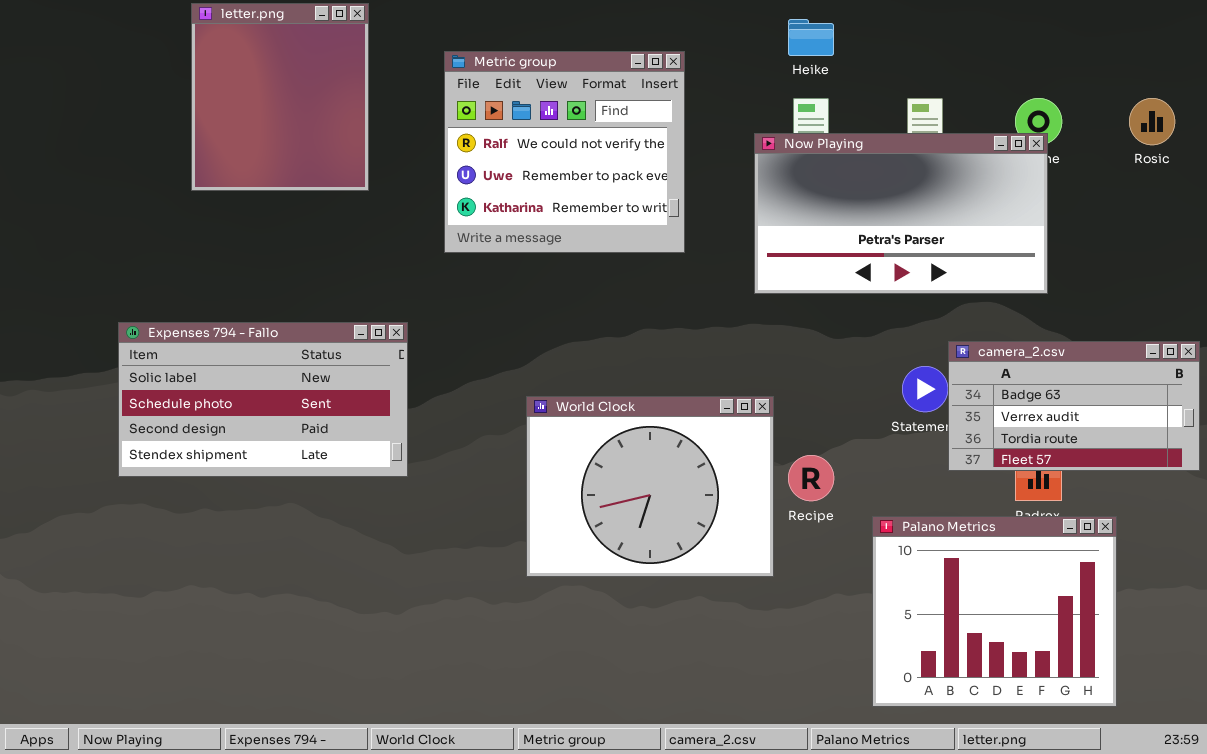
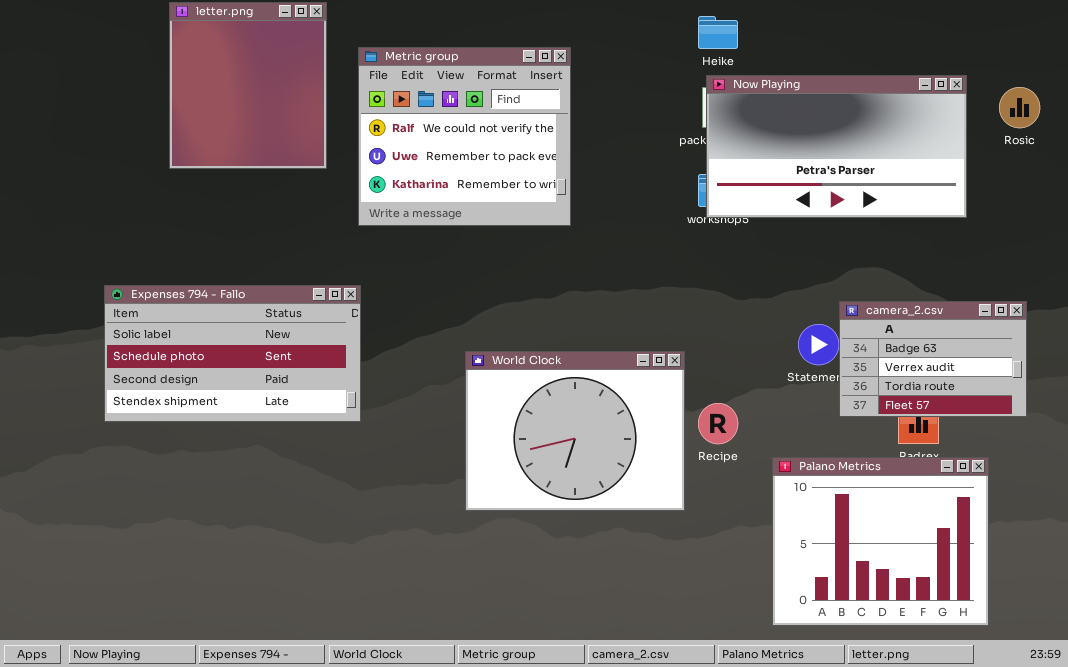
Metric group: [444,51,685,253] -> [358,47,571,226], moved
Now Playing: [754,133,1048,294] -> [706,75,967,218], moved
camera_2.csv: [948,341,1200,471] -> [839,301,1027,417], resized

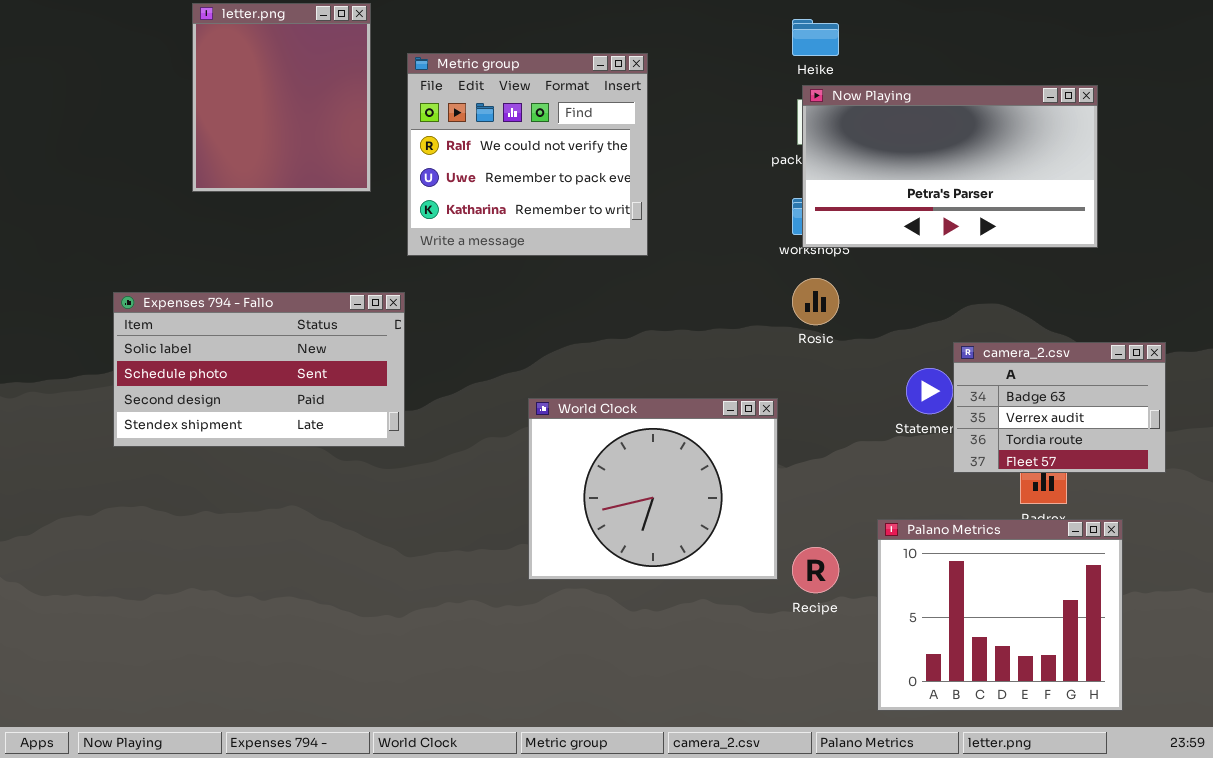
Rosic: [999,87,1040,128] -> [792,278,839,325], moved
Expenses 794 - Fallo: [104,285,361,422] -> [113,292,405,447], moved
Recipe: [698,403,738,444] -> [792,547,839,593], moved

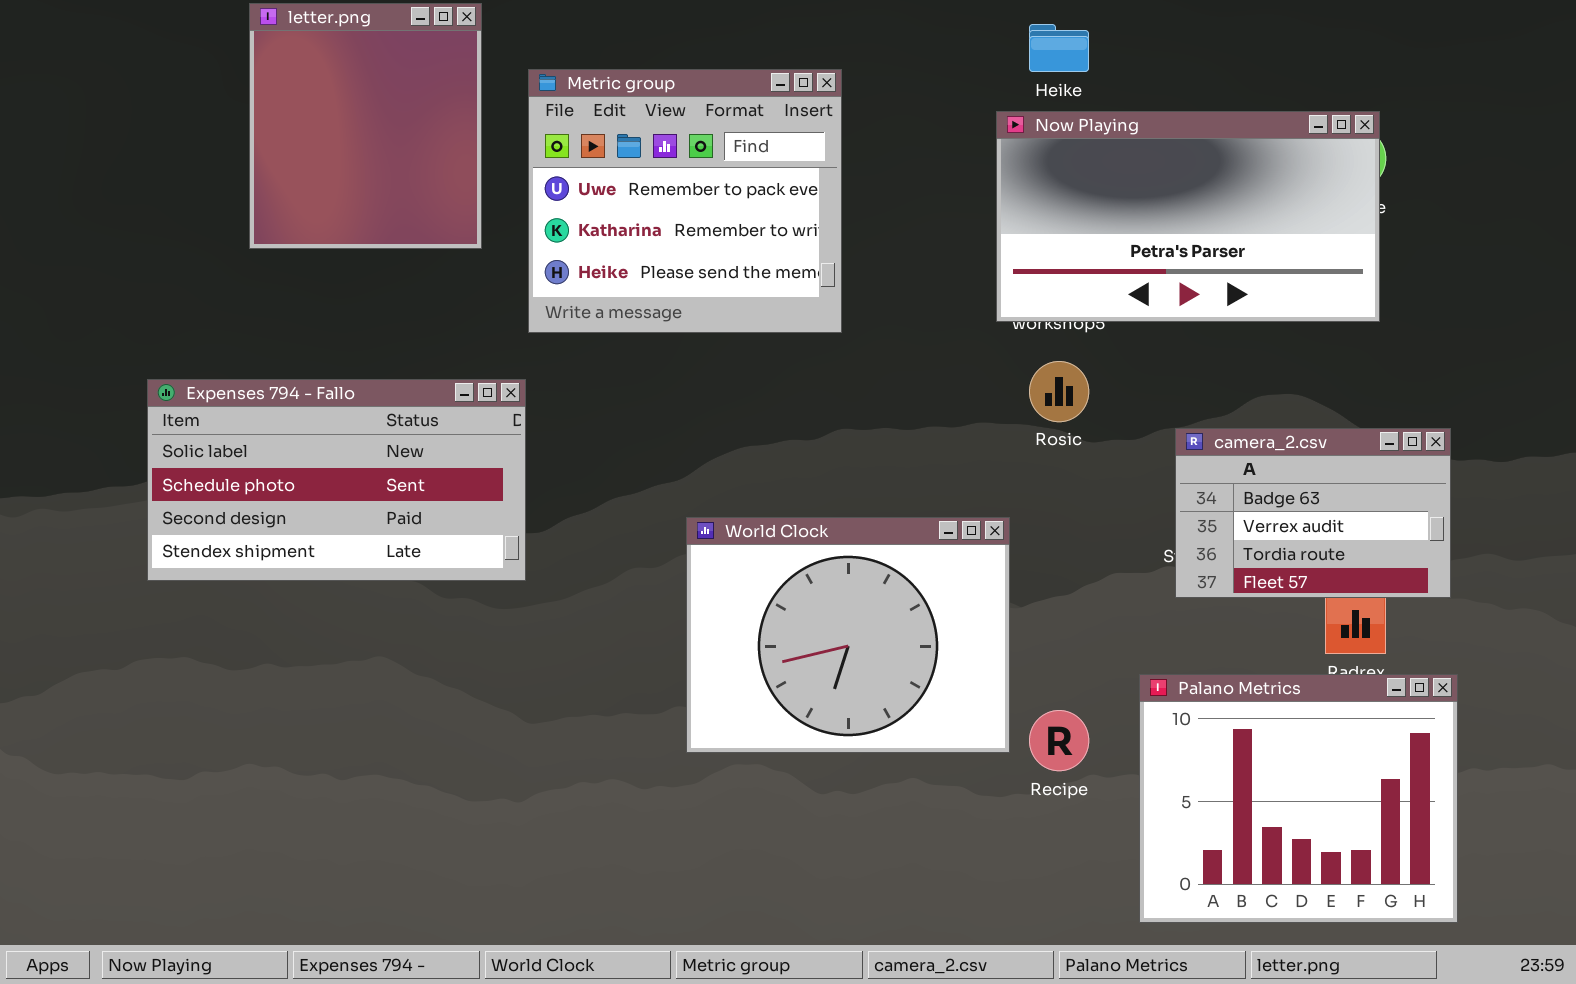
Metric group: [407,53,648,256] -> [528,69,842,333], scrolled down 1 row
Now Playing: [802,85,1098,248] -> [996,111,1380,322], moved
camera_2.csv: [953,342,1166,473] -> [1175,428,1451,598], moved

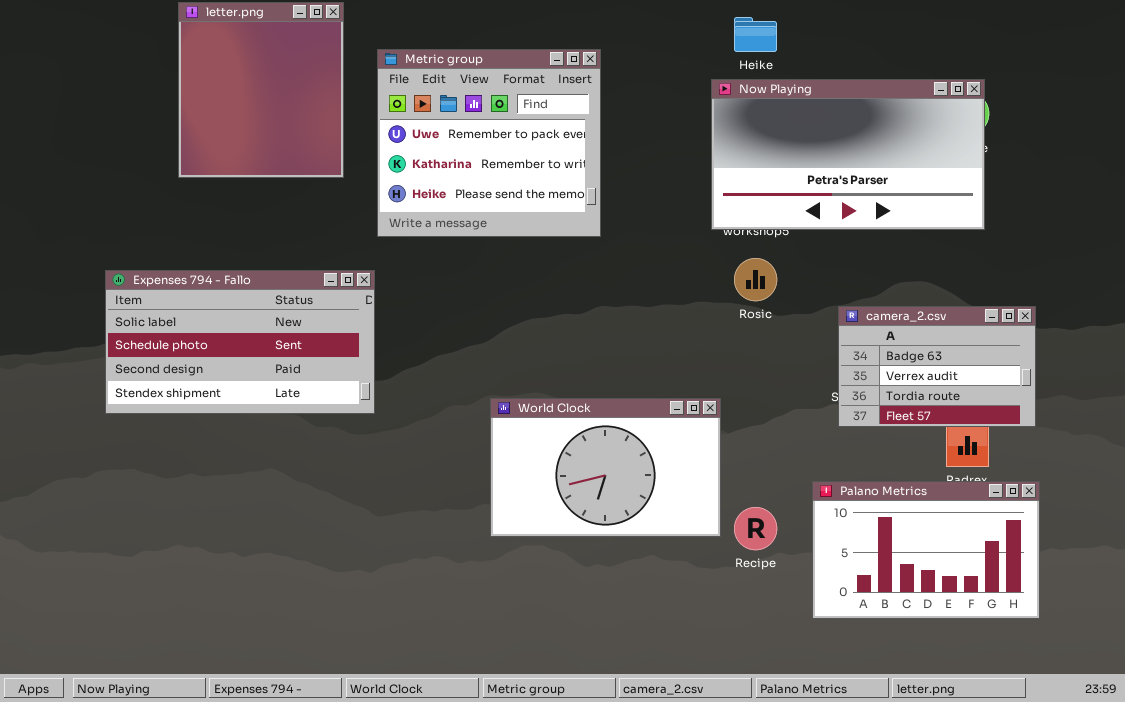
World Clock: [686,517,1010,753] -> [490,398,721,537], resized
Palano Metrics: [1139,674,1458,923] -> [812,481,1040,619], resized

